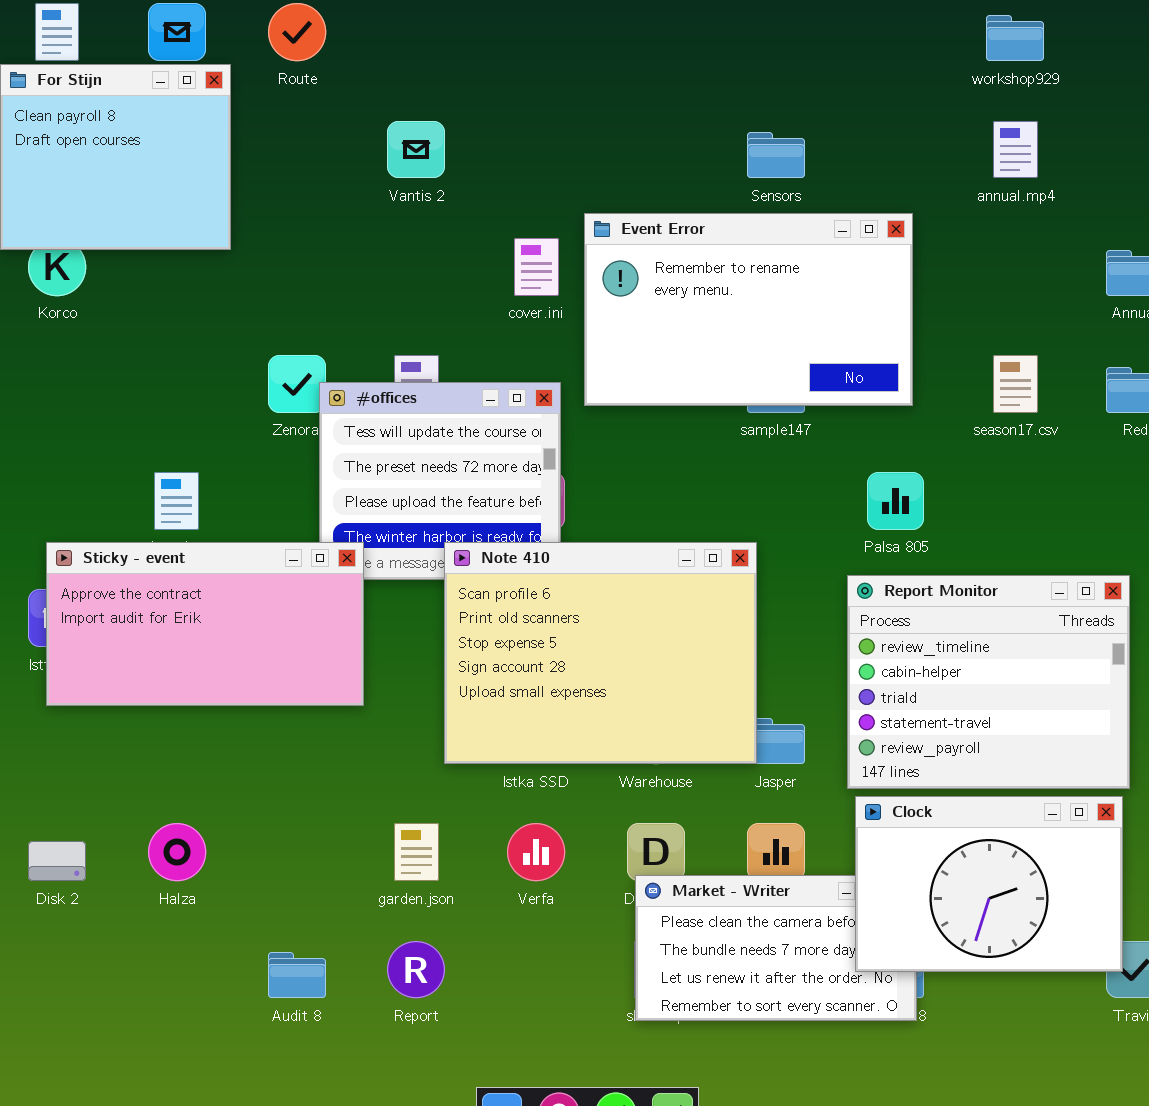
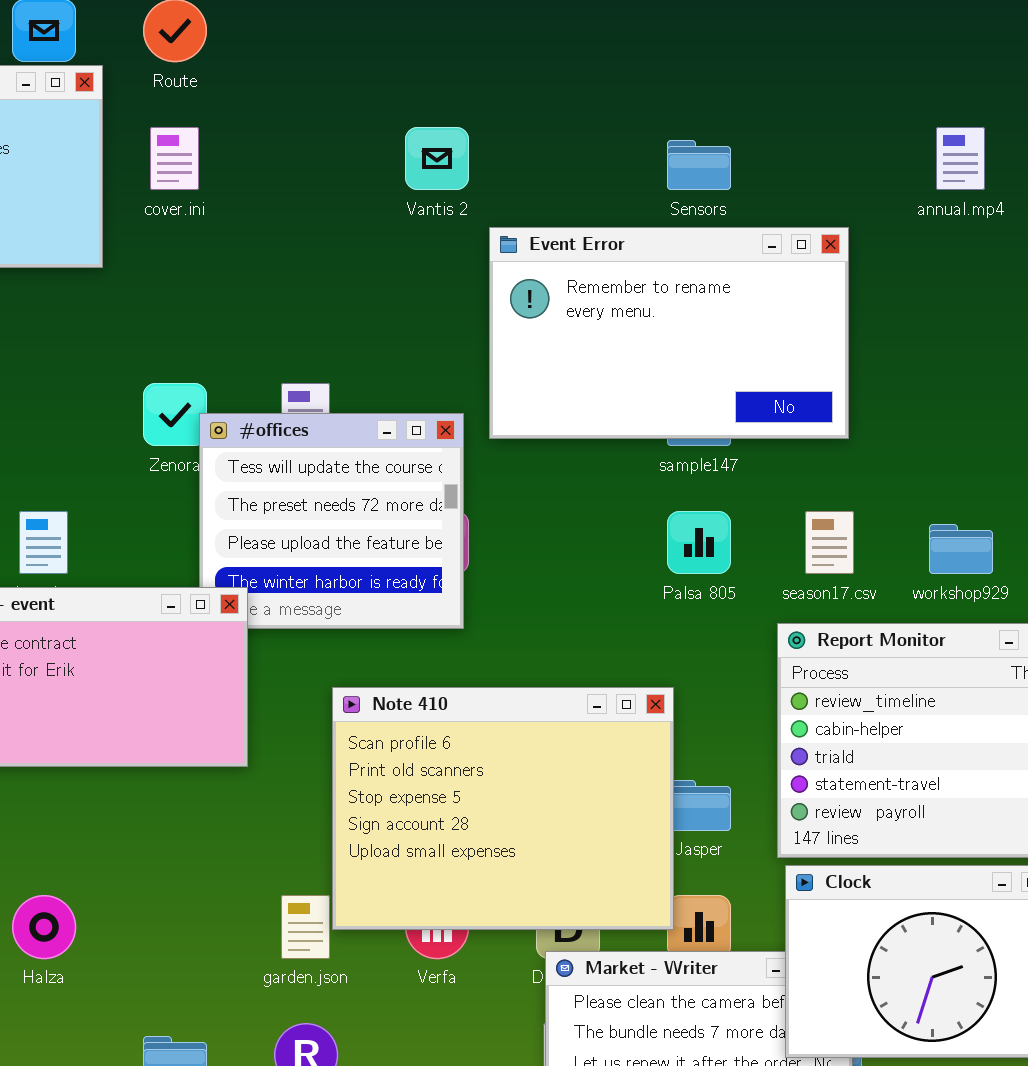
workshop929: [986,15,1044,61] -> [929,524,993,574], moved
Vantis 2: [387,121,445,178] -> [405,127,469,190], moved
cover.ini: [514,238,559,296] -> [150,127,199,190], moved
season17.csv: [993,355,1038,413] -> [805,511,854,574], moved
Palsa 805: [867,472,924,530] -> [667,511,731,574], moved
Note 410: [444,542,757,764] -> [332,687,674,930], moved

